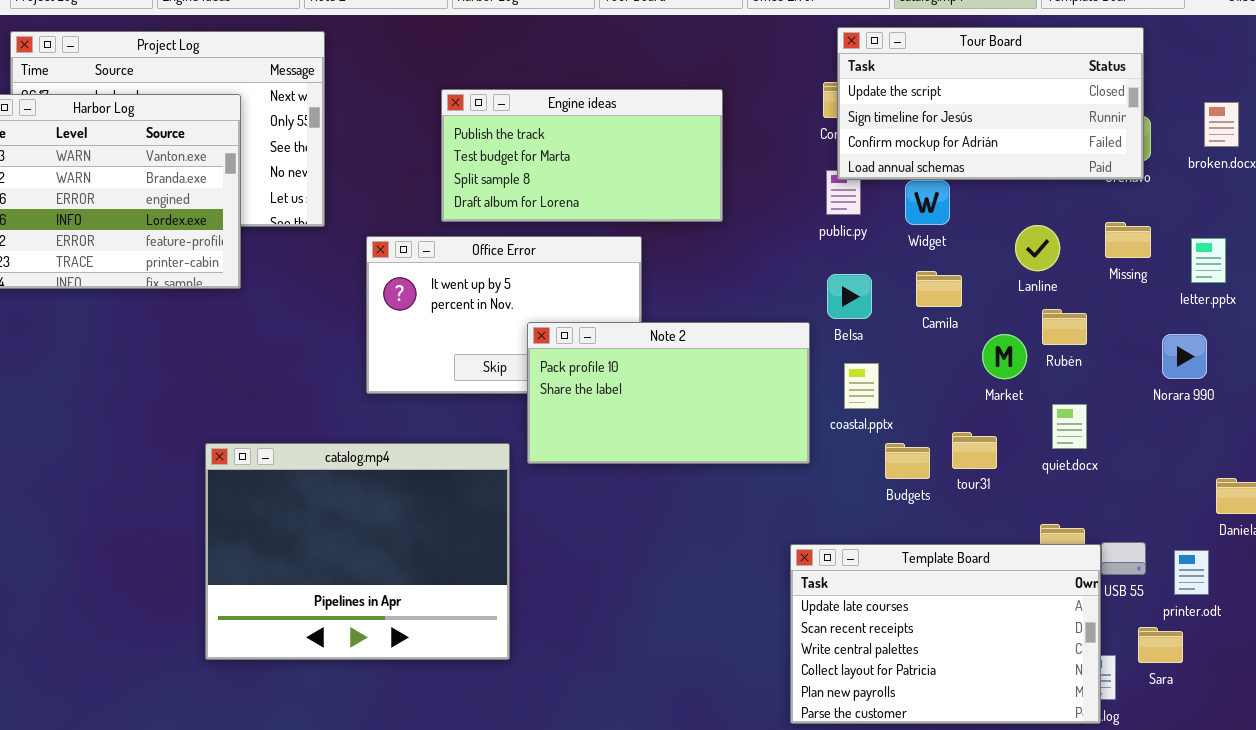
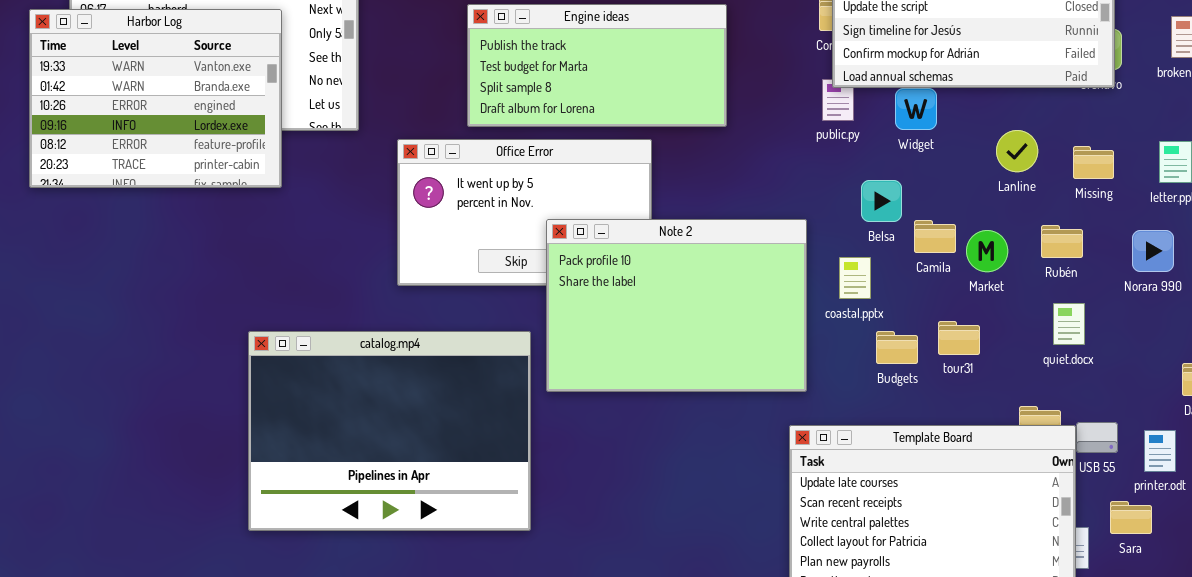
Missing: [1105,222,1151,258] -> [1073,146,1114,179], moved
Camila: [916,271,962,307] -> [914,220,956,253], moved
Belsa: [827,274,872,319] -> [861,180,902,222], moved
Rubén: [1042,309,1087,345] -> [1041,225,1083,258], moved
Note 2: [527,322,810,464] -> [546,219,807,392], resized
quiet.docx: [1052,404,1087,449] -> [1053,303,1085,345], moved

